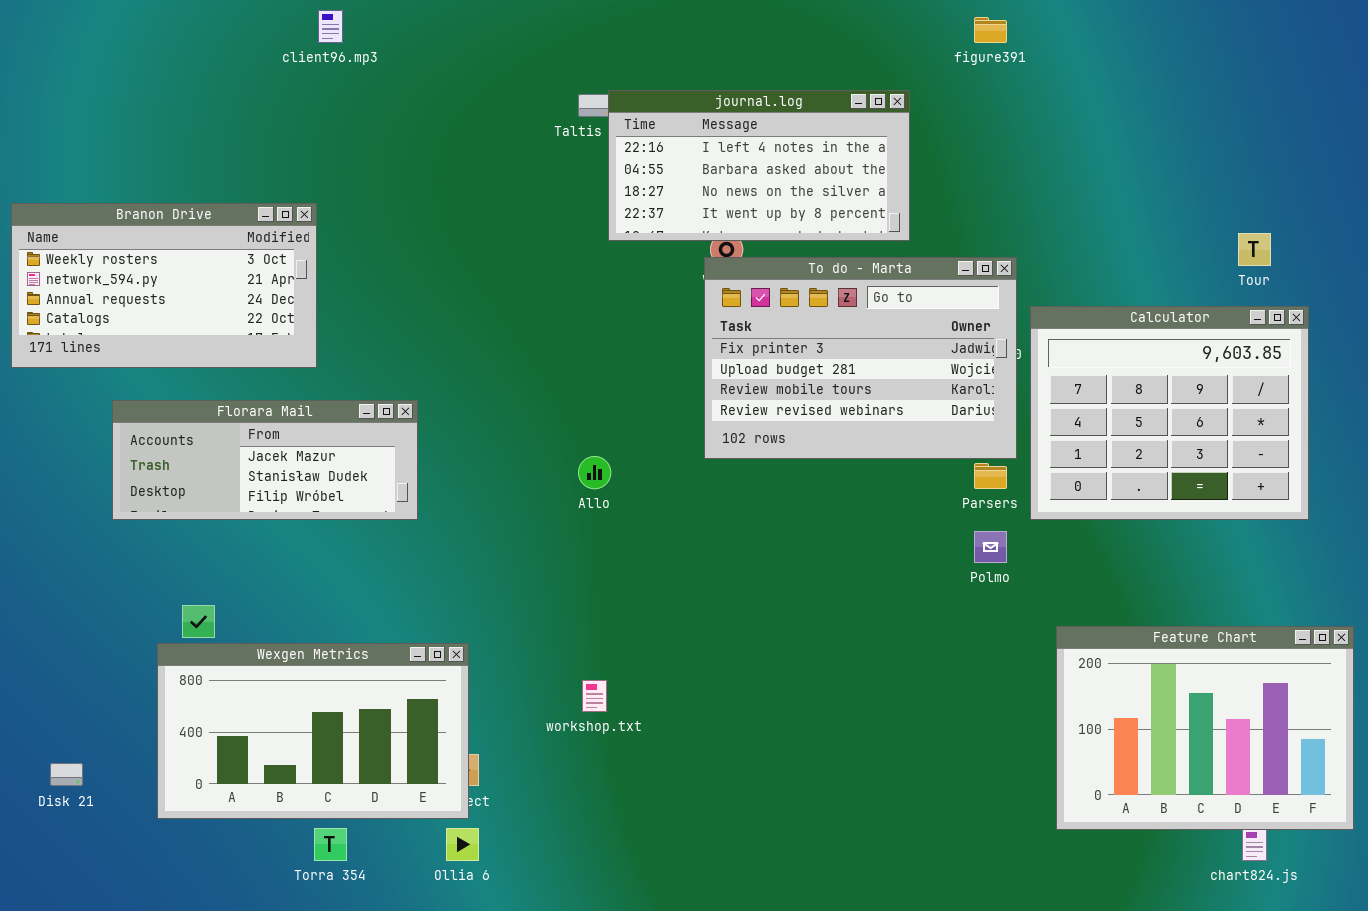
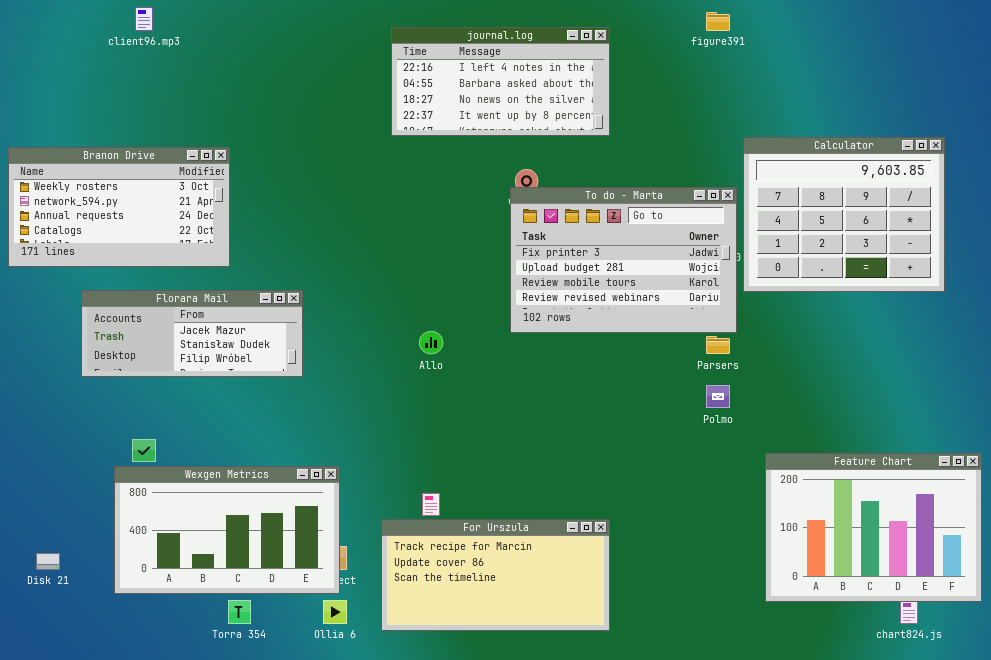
client96.mp3: [318,10,343,43] -> [135,7,153,31], moved
journal.log: [608,90,910,241] -> [391,27,610,136], moved
Calculator: [1030,306,1309,520] -> [743,137,945,292], moved
For Urszula: none -> [381,519,610,631], opened

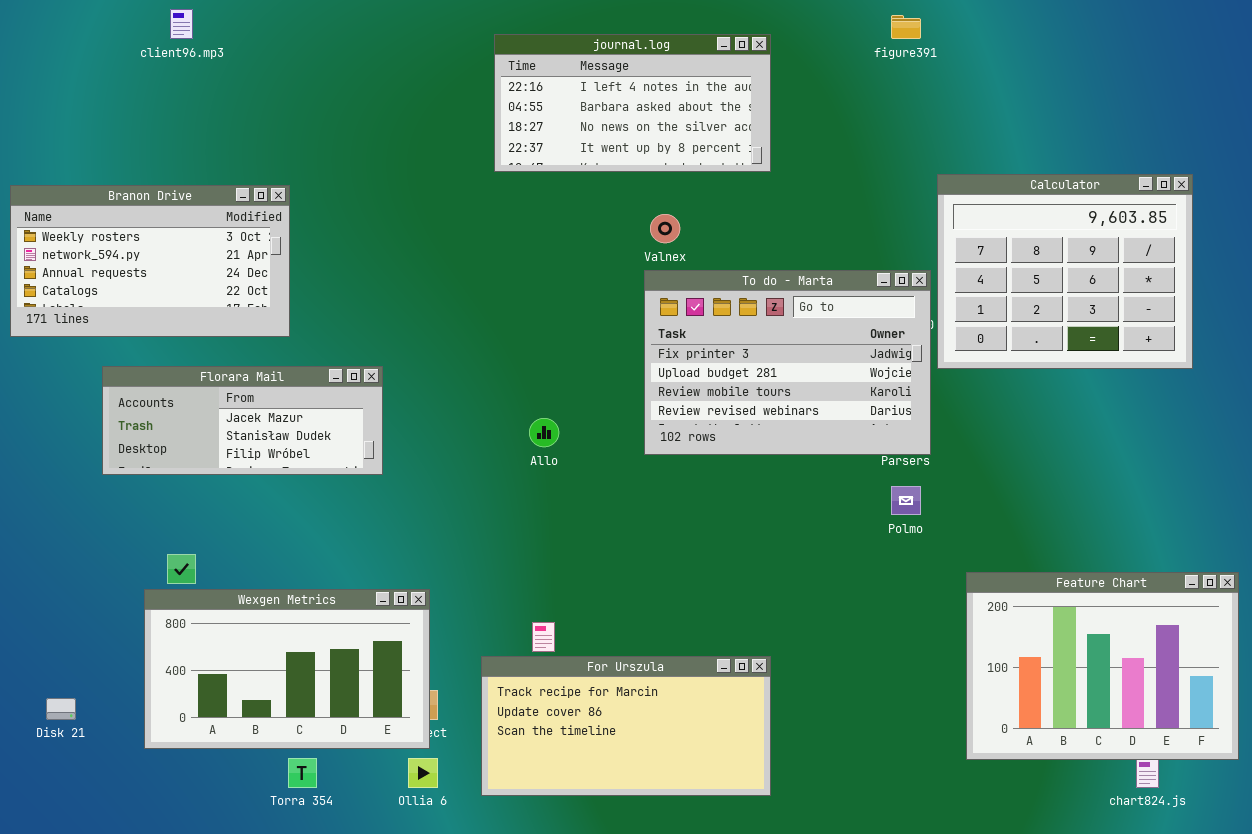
To do - Marta: [510,187,737,333] -> [644,270,931,455], moved

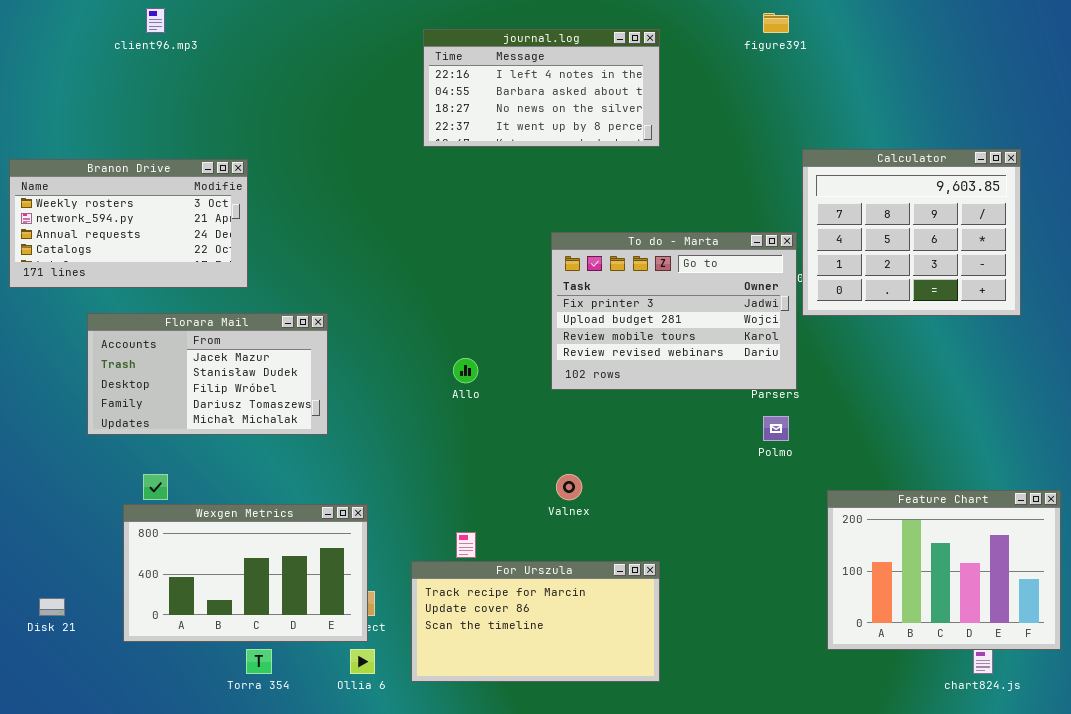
Valnex: [650,214,680,243] -> [556,474,582,500], moved
Florara Mail: [102,366,383,475] -> [87,313,328,435], resized

